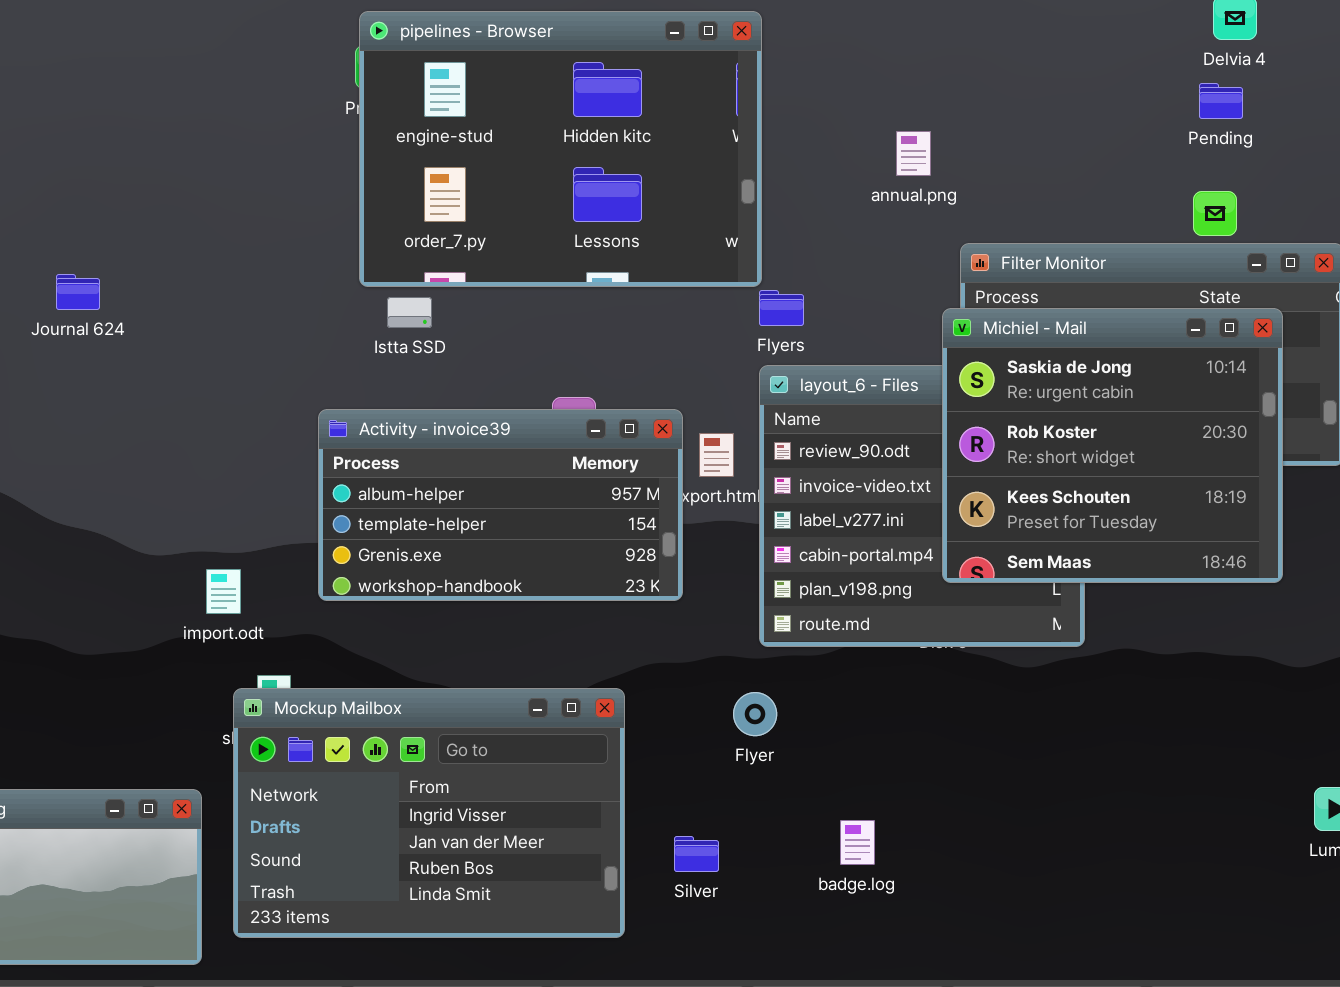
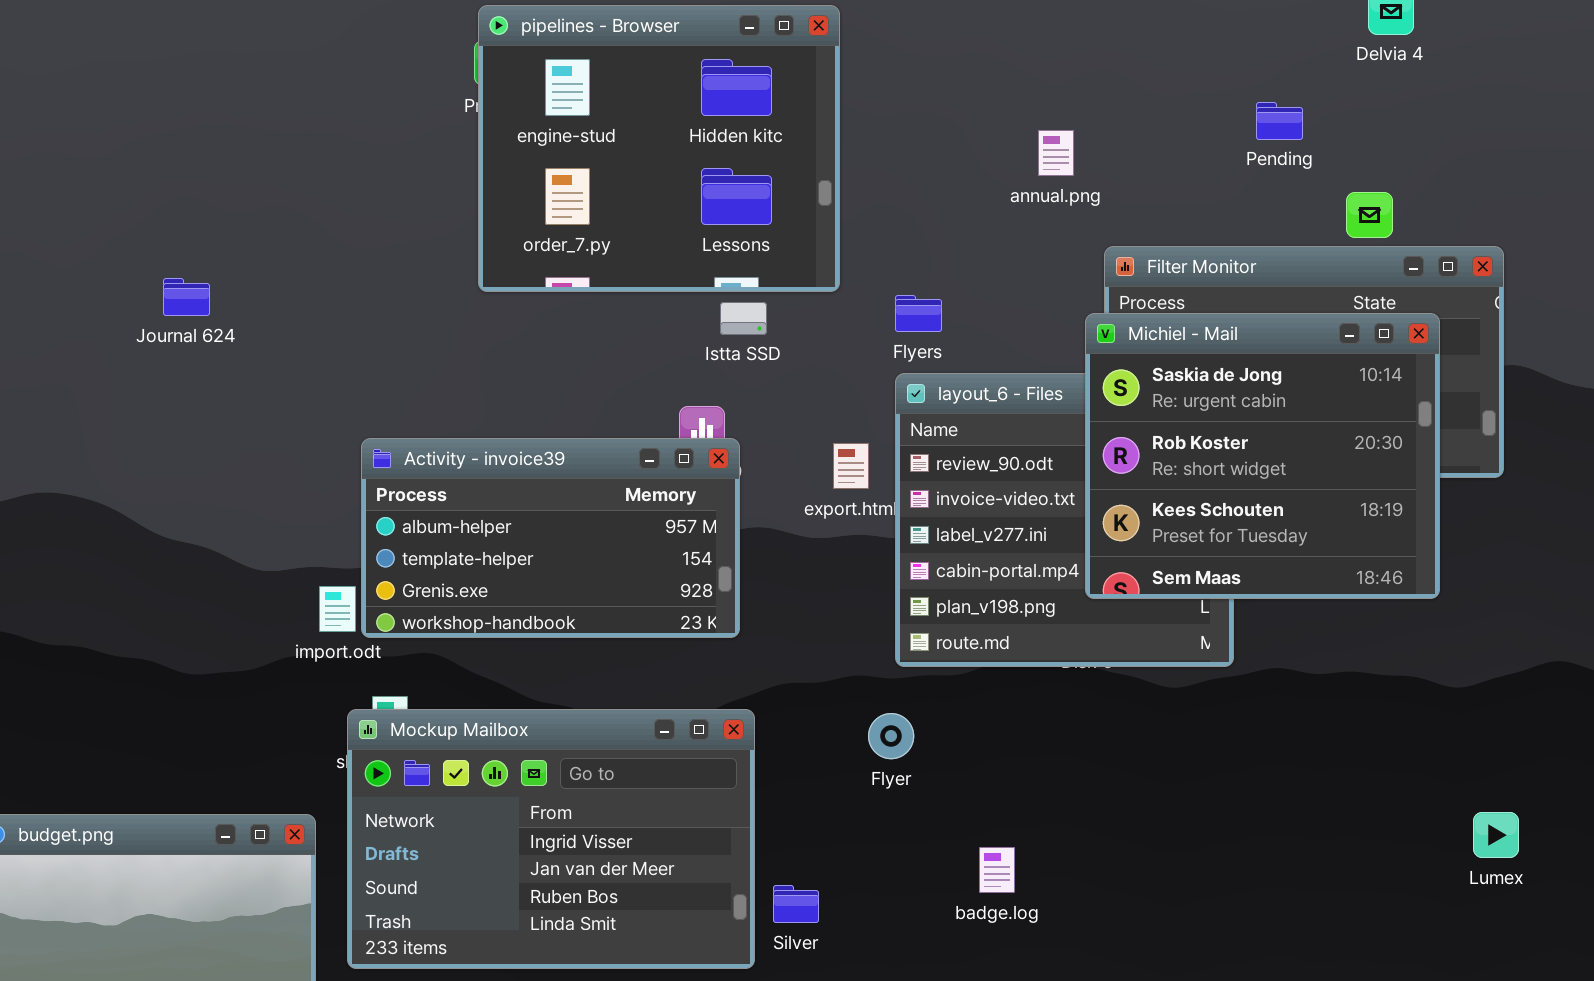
pipelines - Browser: [359,11,762,287] -> [478,5,840,292], resized
Pending: [1199,83,1243,119] -> [1256,102,1303,140], moved
Istta SSD: [387,297,432,328] -> [720,302,767,335], moved
Activity - invoice39: [318,409,683,601] -> [361,438,740,638], moved
Silver: [674,836,719,872] -> [773,885,819,923], moved

